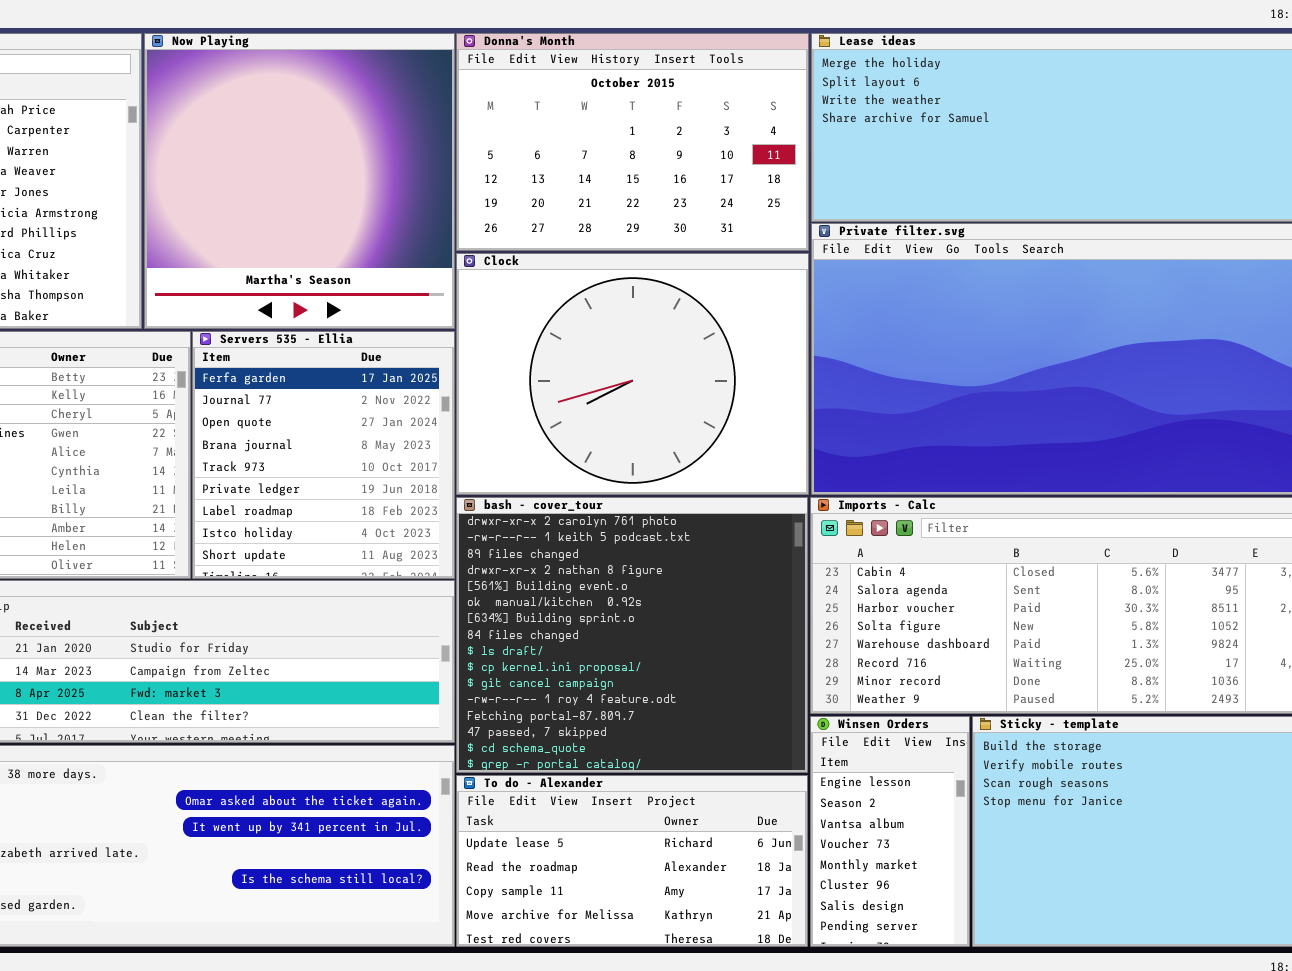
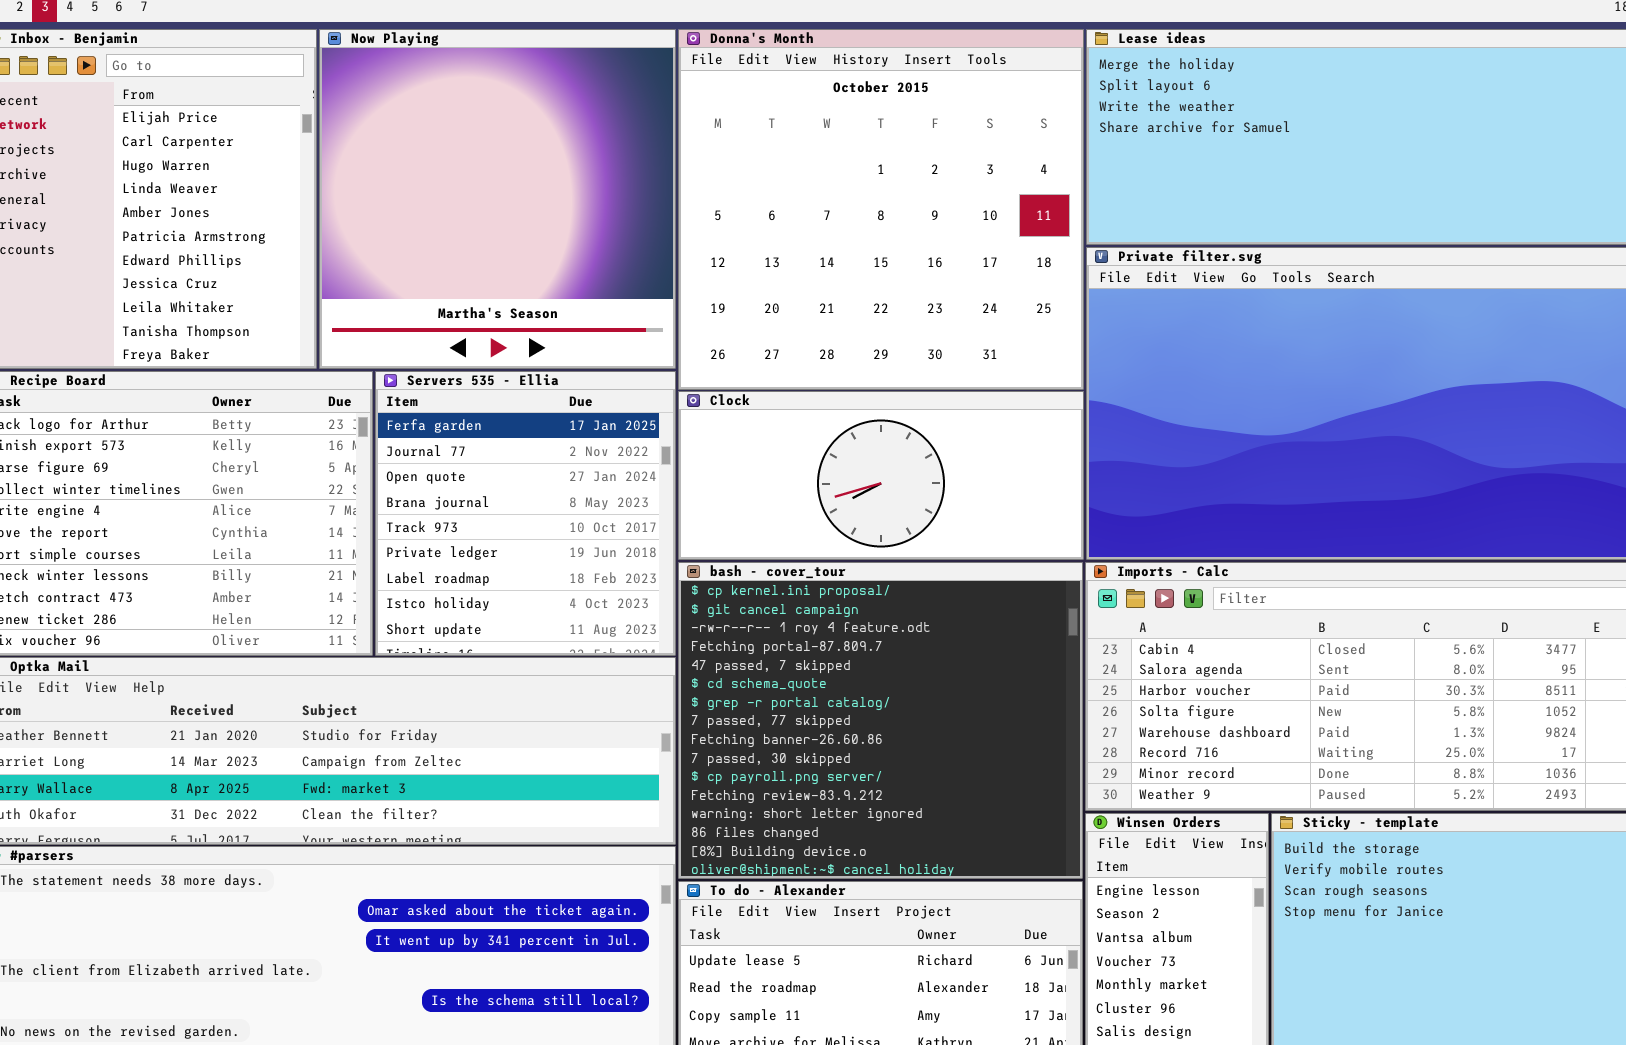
Donna's Month: [456,33,809,251] -> [678,29,1084,390], resized
Clock: [456,253,809,495] -> [678,391,1084,560], resized
bash - cover_tour: [456,497,808,773] -> [678,562,1083,879], scrolled down 9 rows

